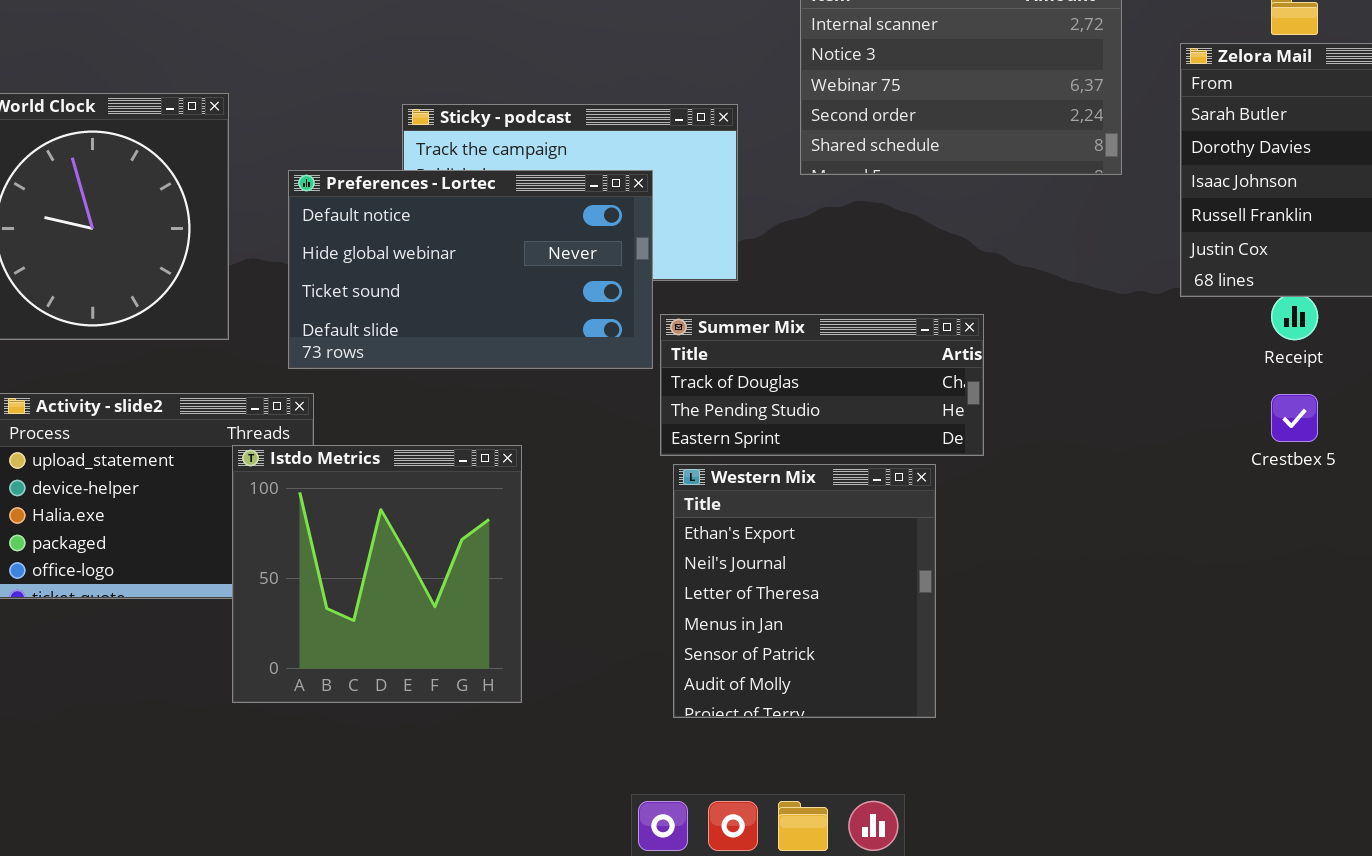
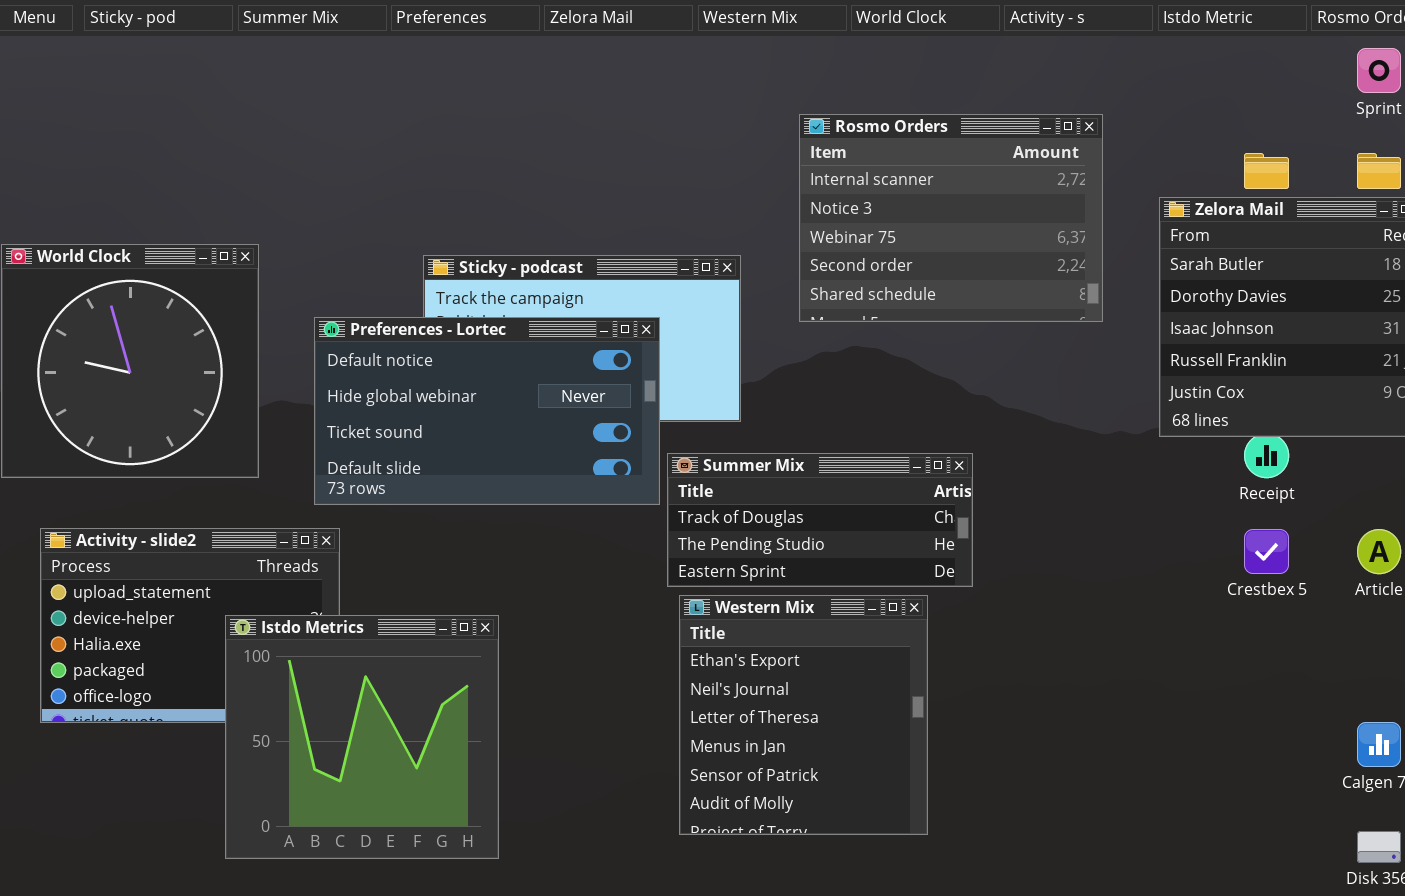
Istdo Metrics: [232,445,522,703] -> [225,615,499,859], moved

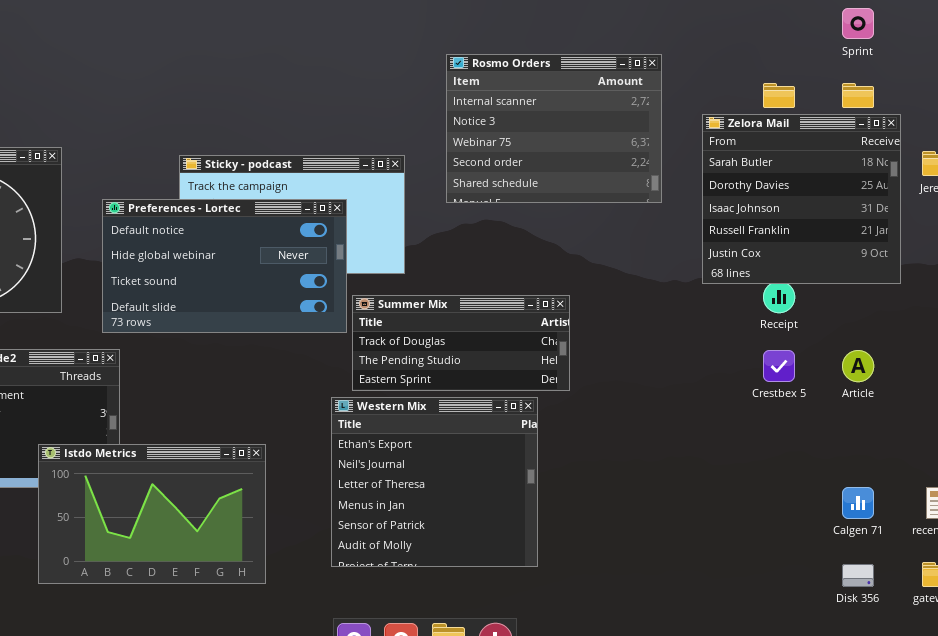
Western Mix: [679,595,928,835] -> [331,397,538,567], resized
Istdo Metrics: [225,615,499,859] -> [38,444,266,584], resized

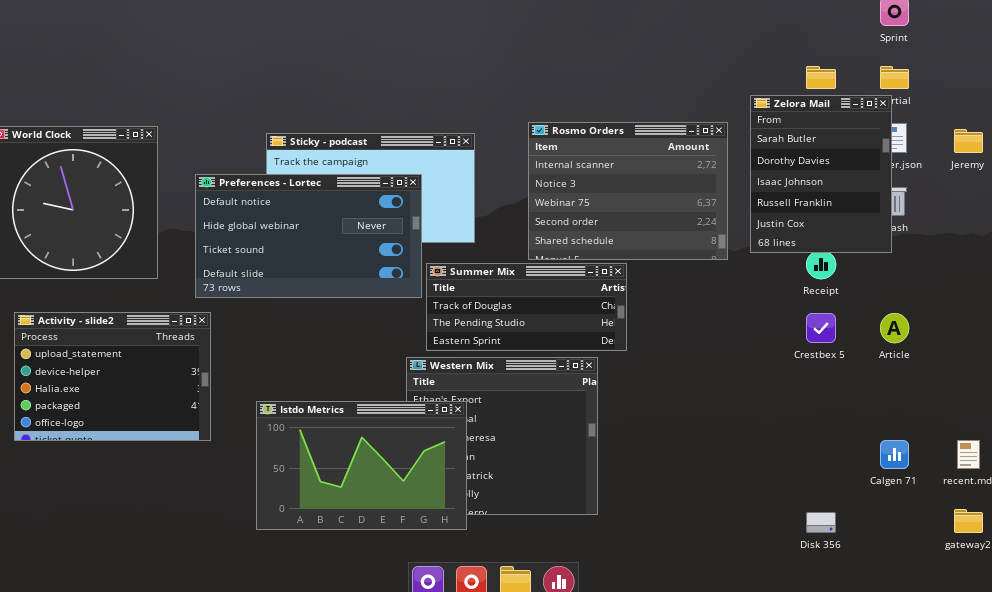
Rosmo Orders: [446,54,662,203] -> [528,122,728,260], moved
Zelora Mail: [702,114,901,284] -> [750,95,892,253], resized
Istdo Metrics: [38,444,266,584] -> [256,401,467,530], moved
Disk 356: [842,564,874,587] -> [806,512,836,533], moved

